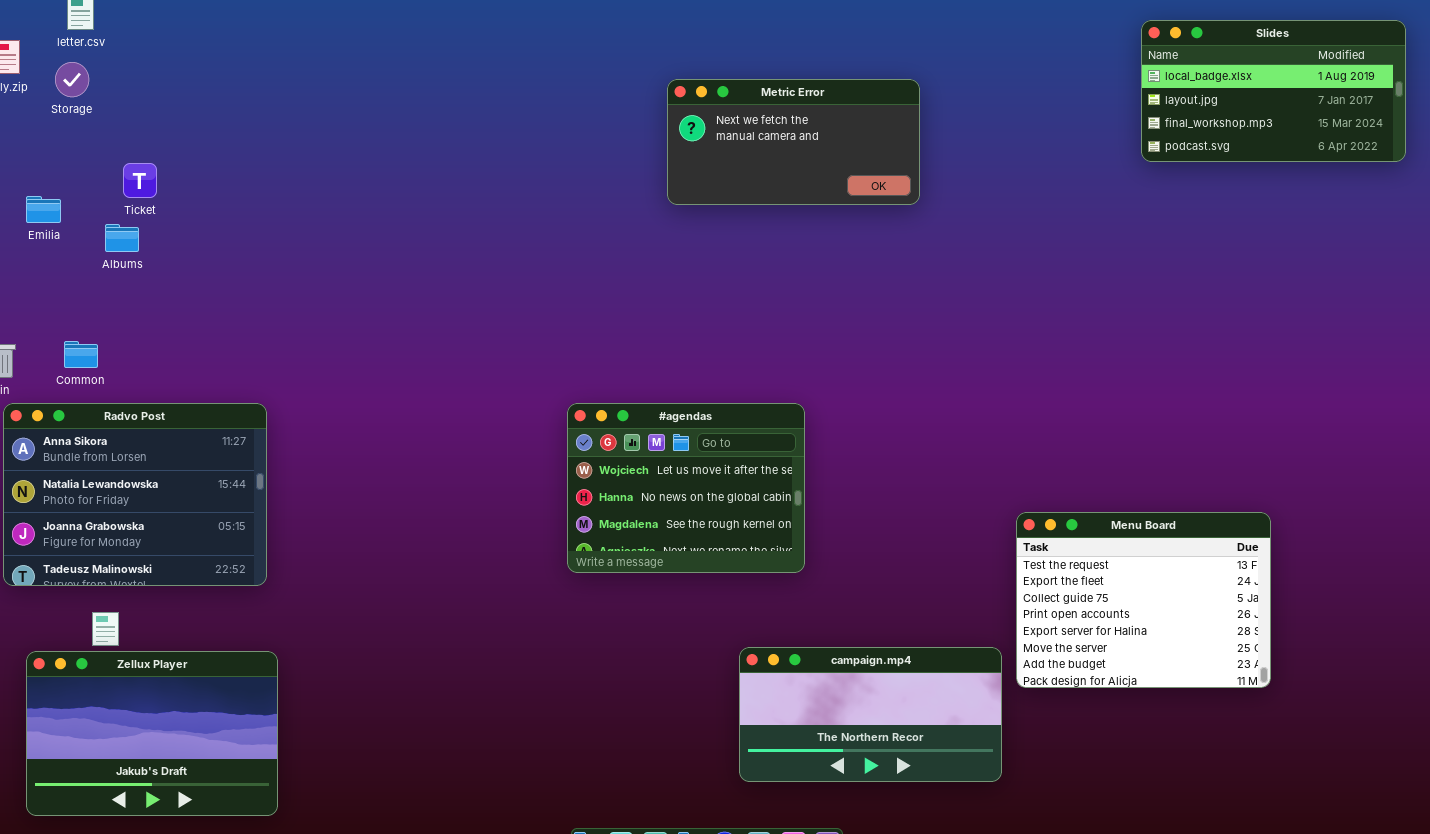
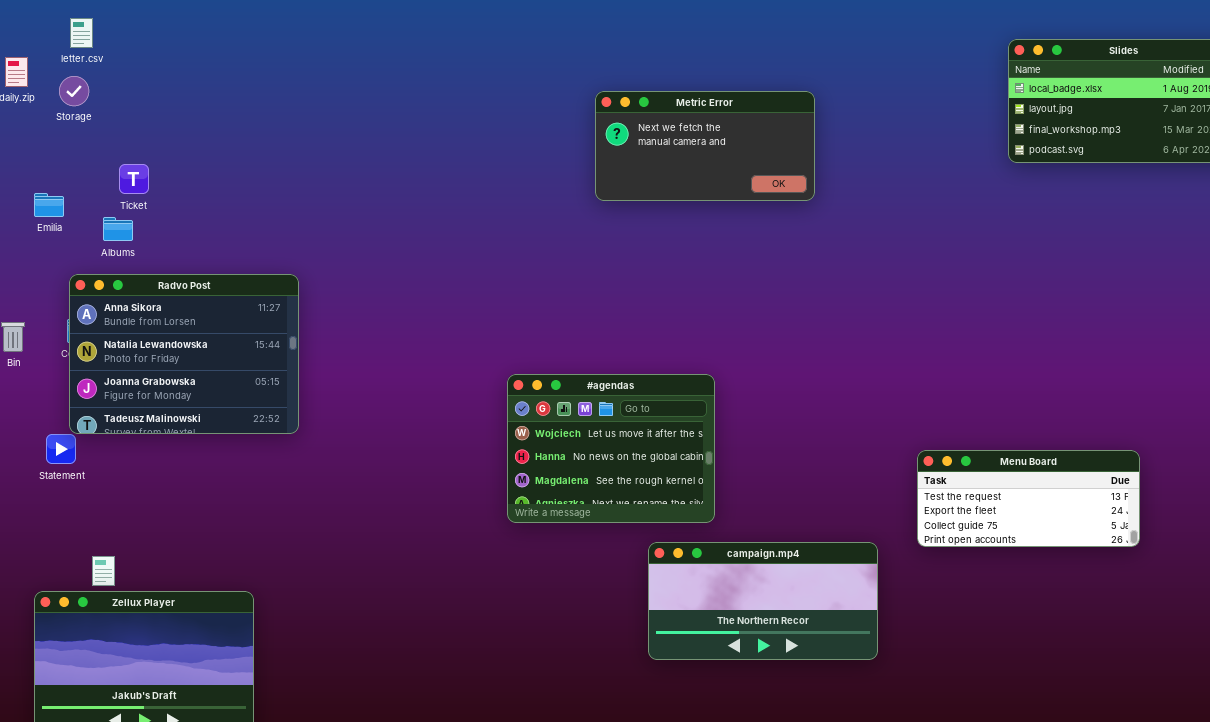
Radvo Post: [3,403,267,586] -> [69,274,299,434], moved
Menu Board: [1016,512,1271,688] -> [917,450,1140,547], moved, resized
campaign.mp4: [739,647,1002,782] -> [648,542,878,660], moved

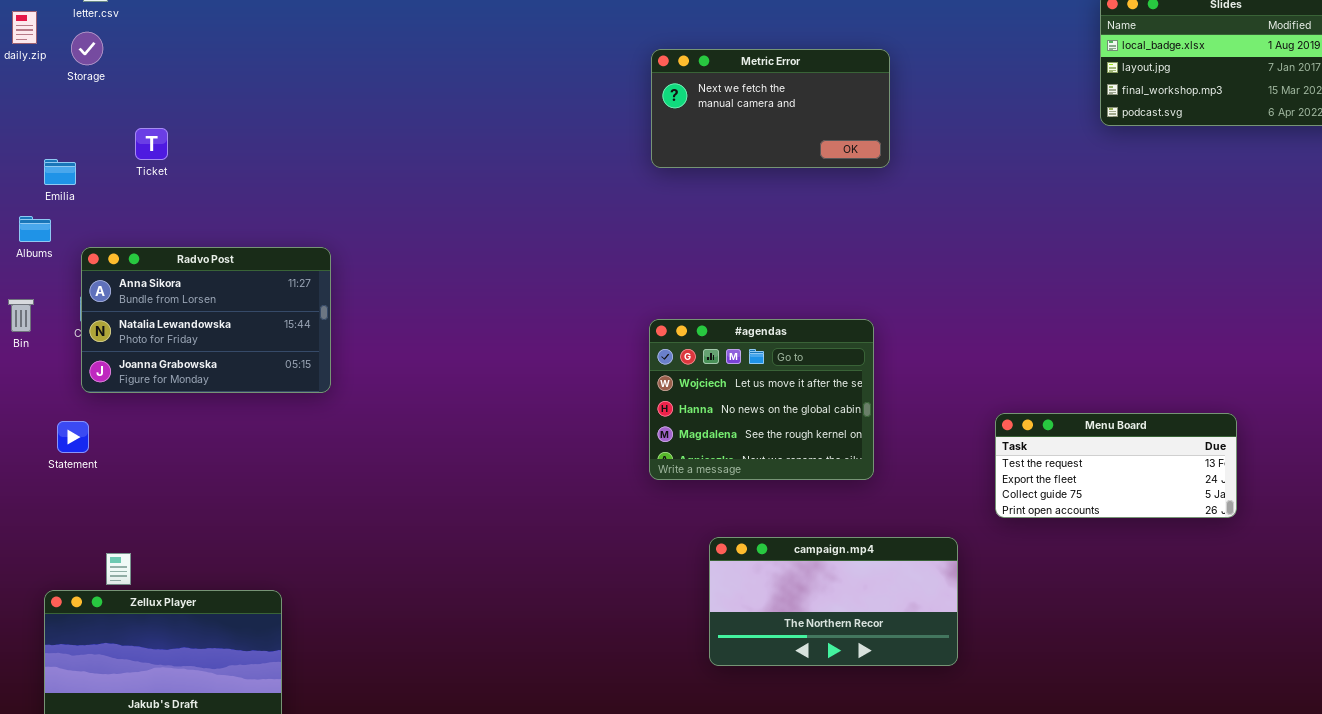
Albums: [103,217,133,241] -> [19,216,51,242], moved
Radvo Post: [69,274,299,434] -> [81,247,331,393], resized
#agendas: [507,374,715,523] -> [649,319,874,480], moved
Menu Board: [917,450,1140,547] -> [995,413,1237,518], moved

